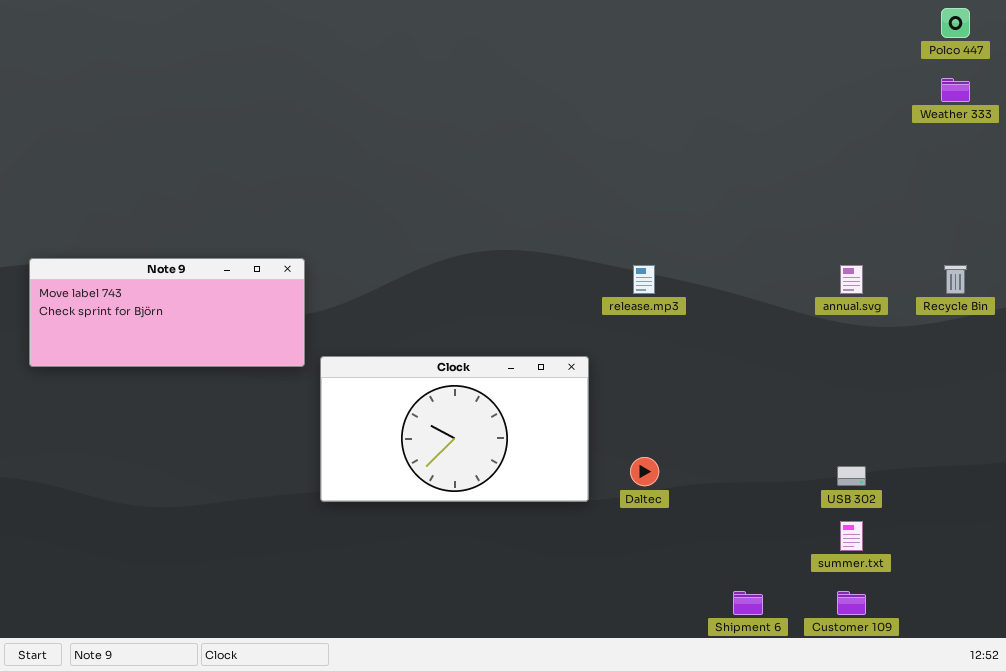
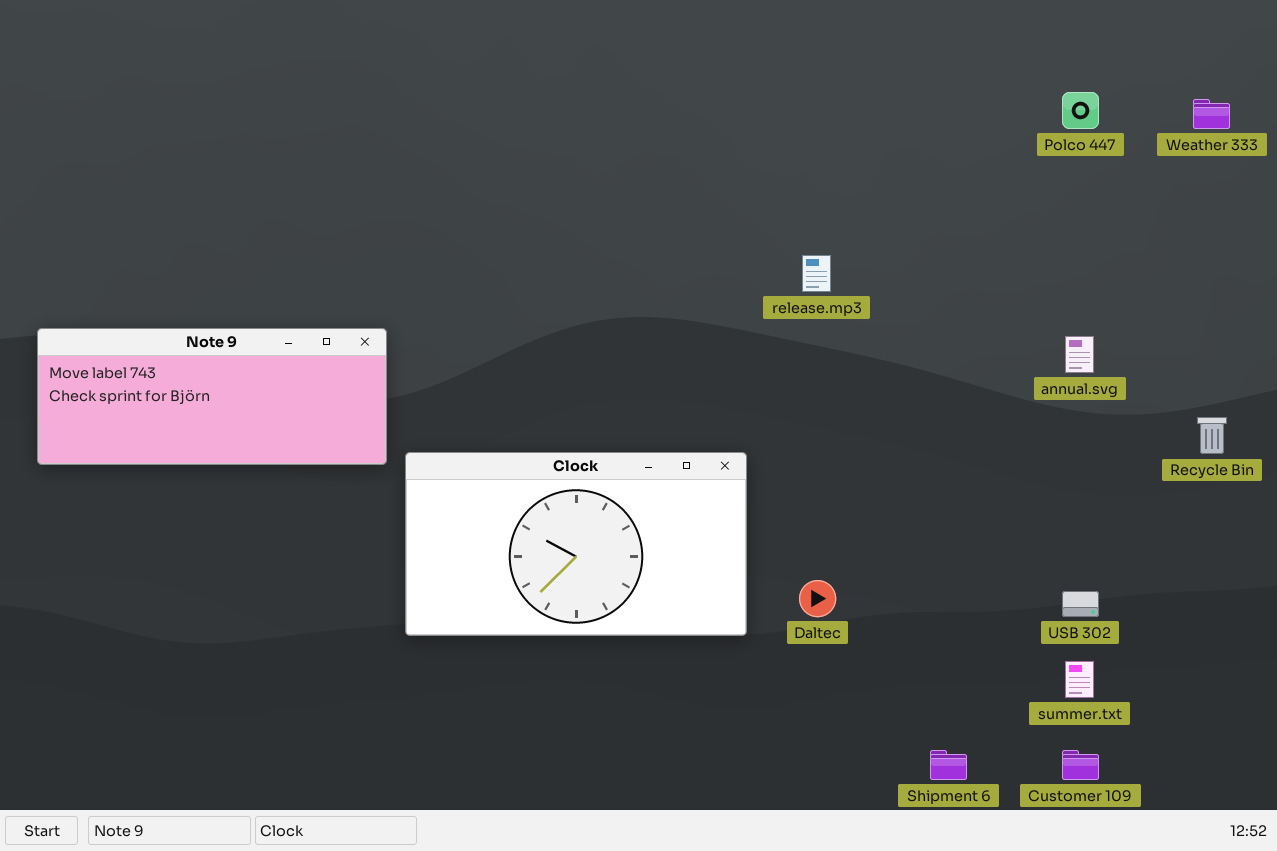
Polco 447: [941,8,970,38] -> [1062,92,1099,129], moved
release.mp3: [633,265,655,294] -> [802,255,831,292], moved
Recycle Bin: [944,265,967,294] -> [1197,417,1227,454], moved

